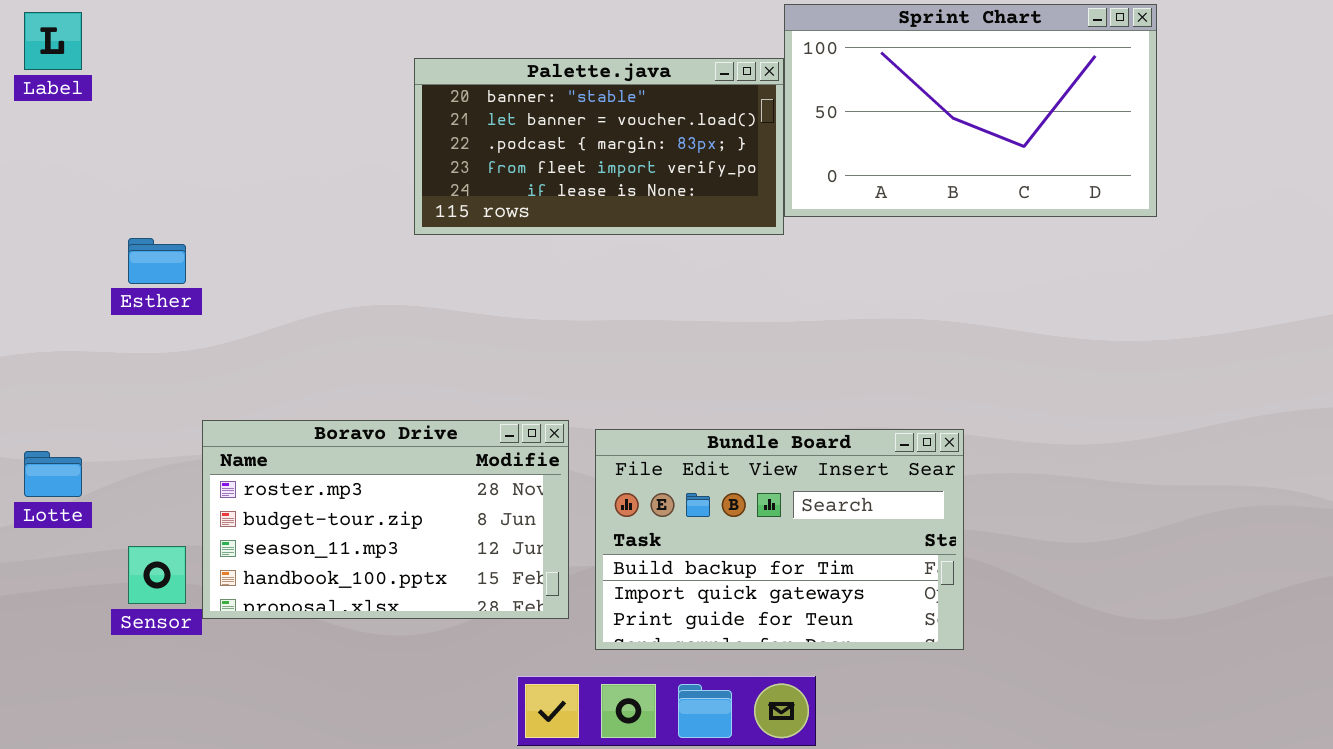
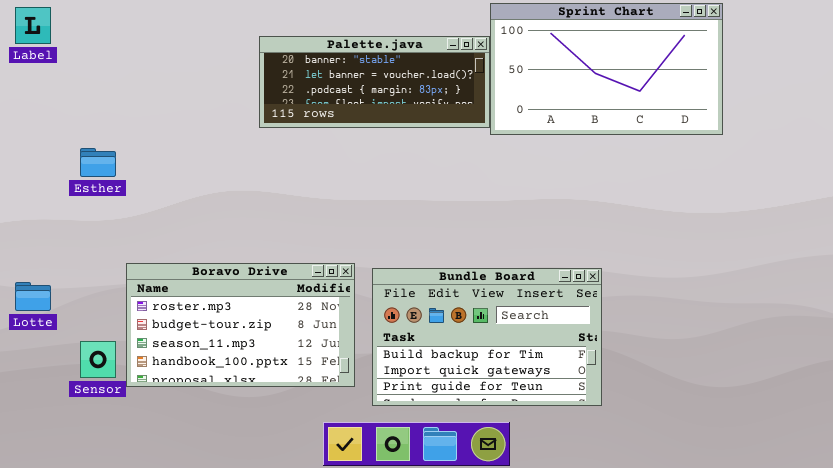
Palette.java: [414,58,784,235] -> [259,36,490,128], resized

